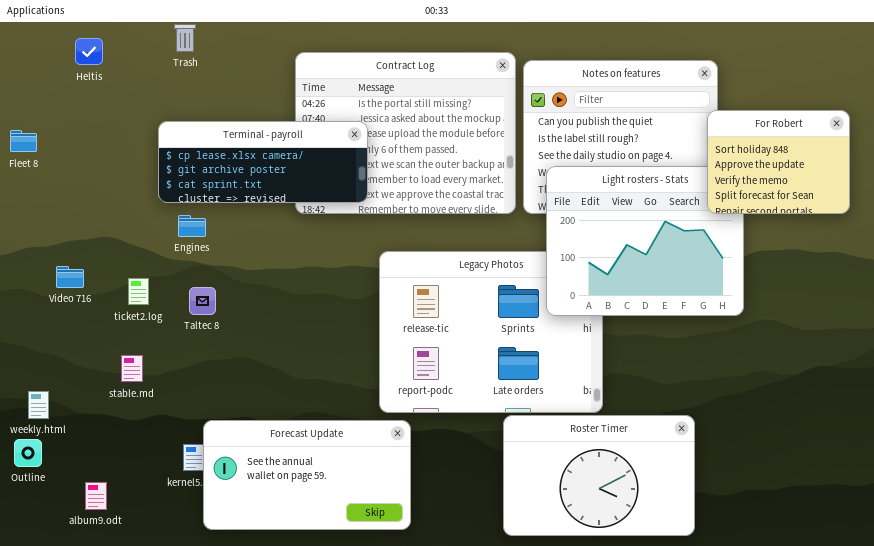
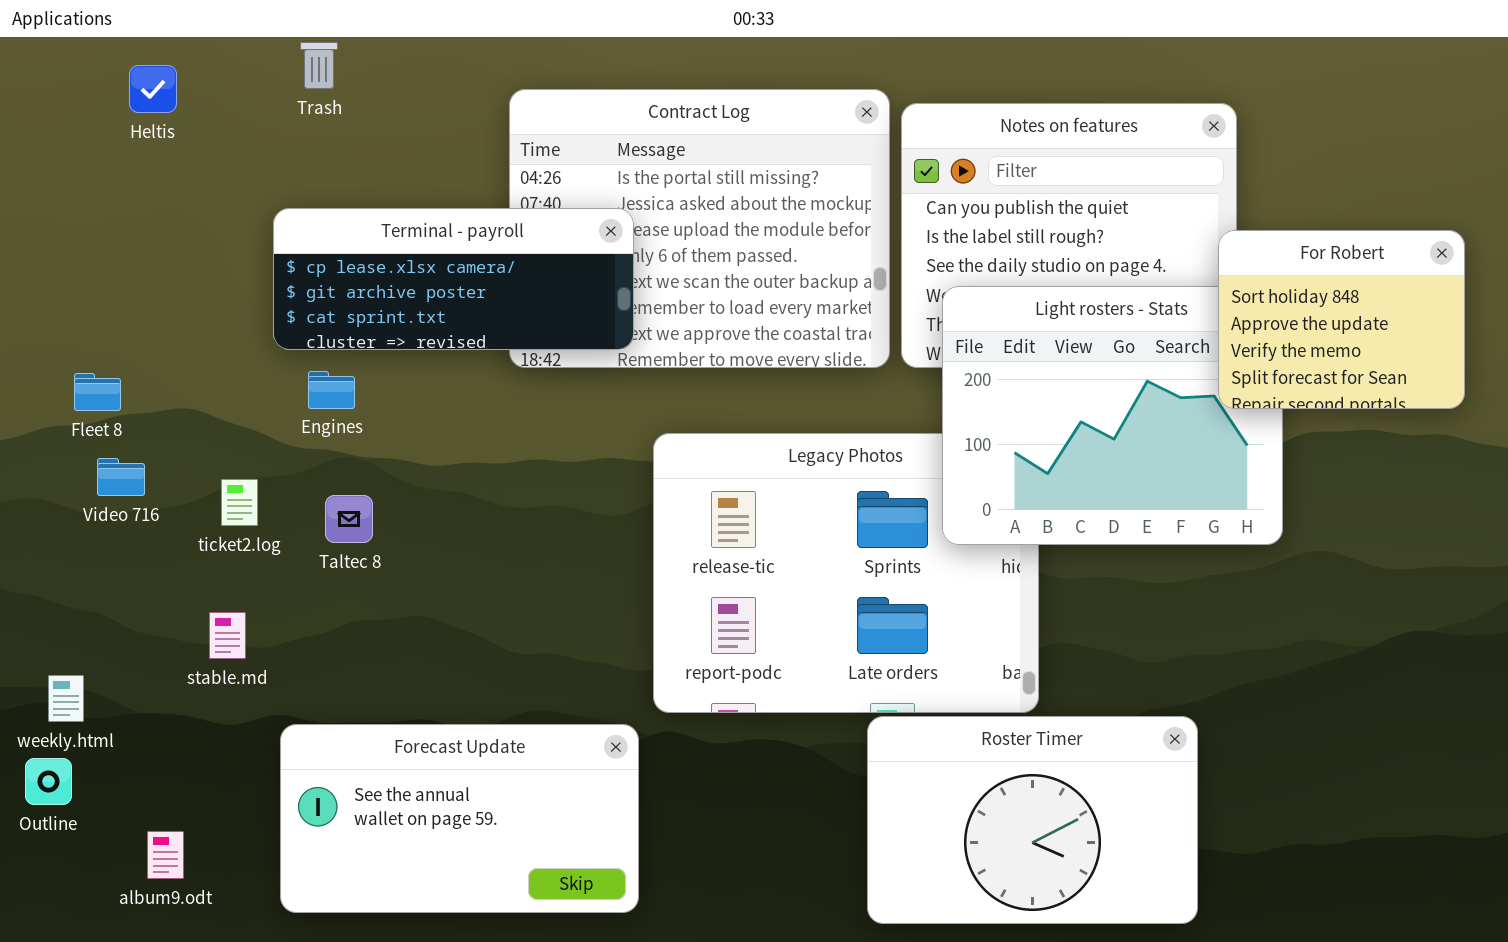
For Robert: [707,110,850,214] -> [1218,230,1465,409], moved
Fleet 8: [10,130,37,152] -> [74,373,121,411], moved
Forecast Update: [203,420,411,530] -> [280,724,639,913], moved

